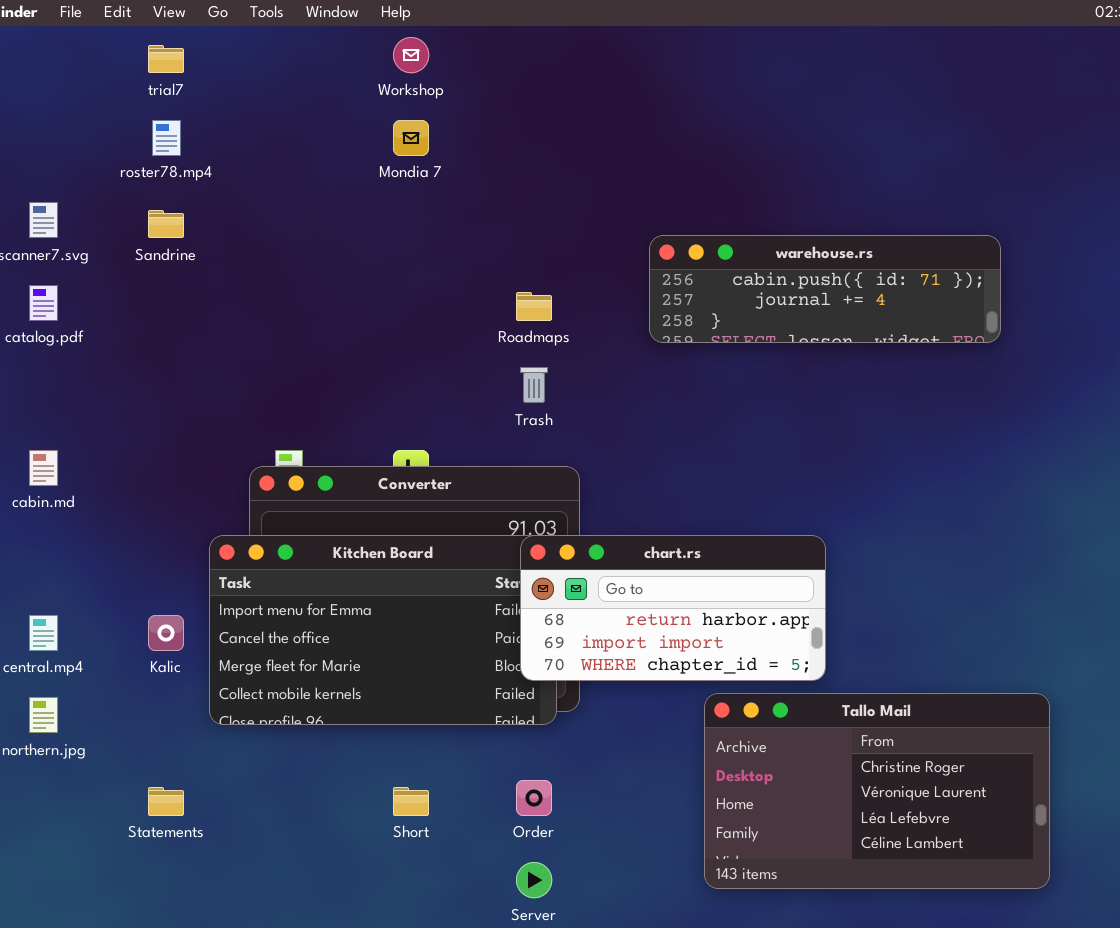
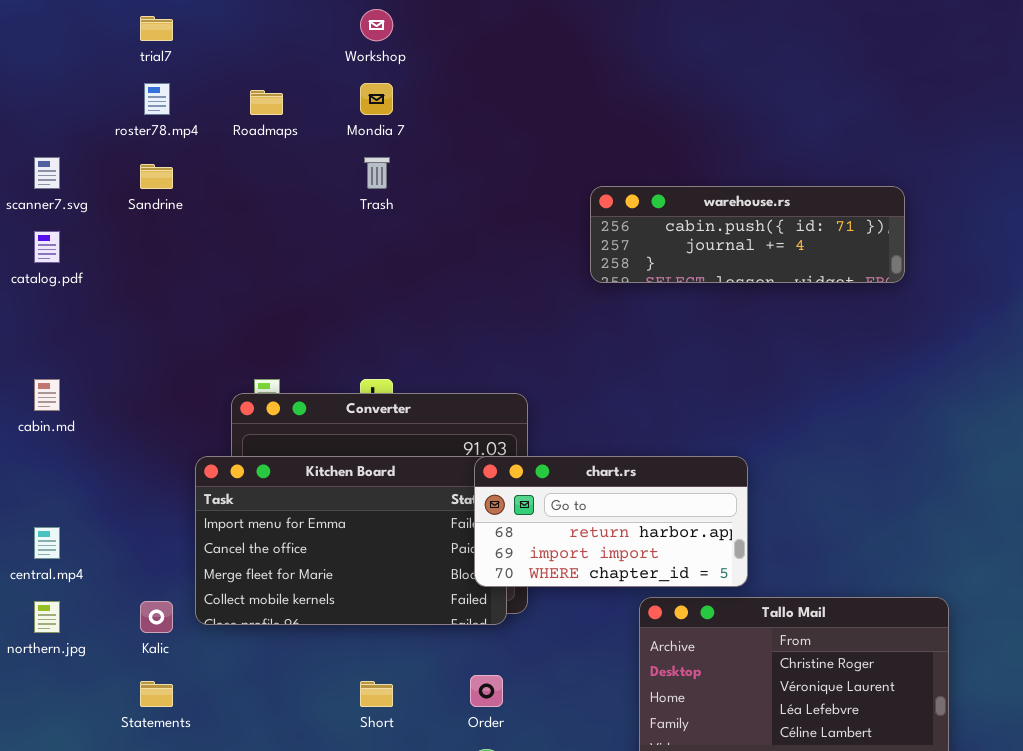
Roadmaps: [516,292,552,321] -> [250,90,283,115], moved
Trash: [520,367,548,403] -> [364,157,390,189], moved
Kalic: [148,615,184,651] -> [140,601,173,633], moved

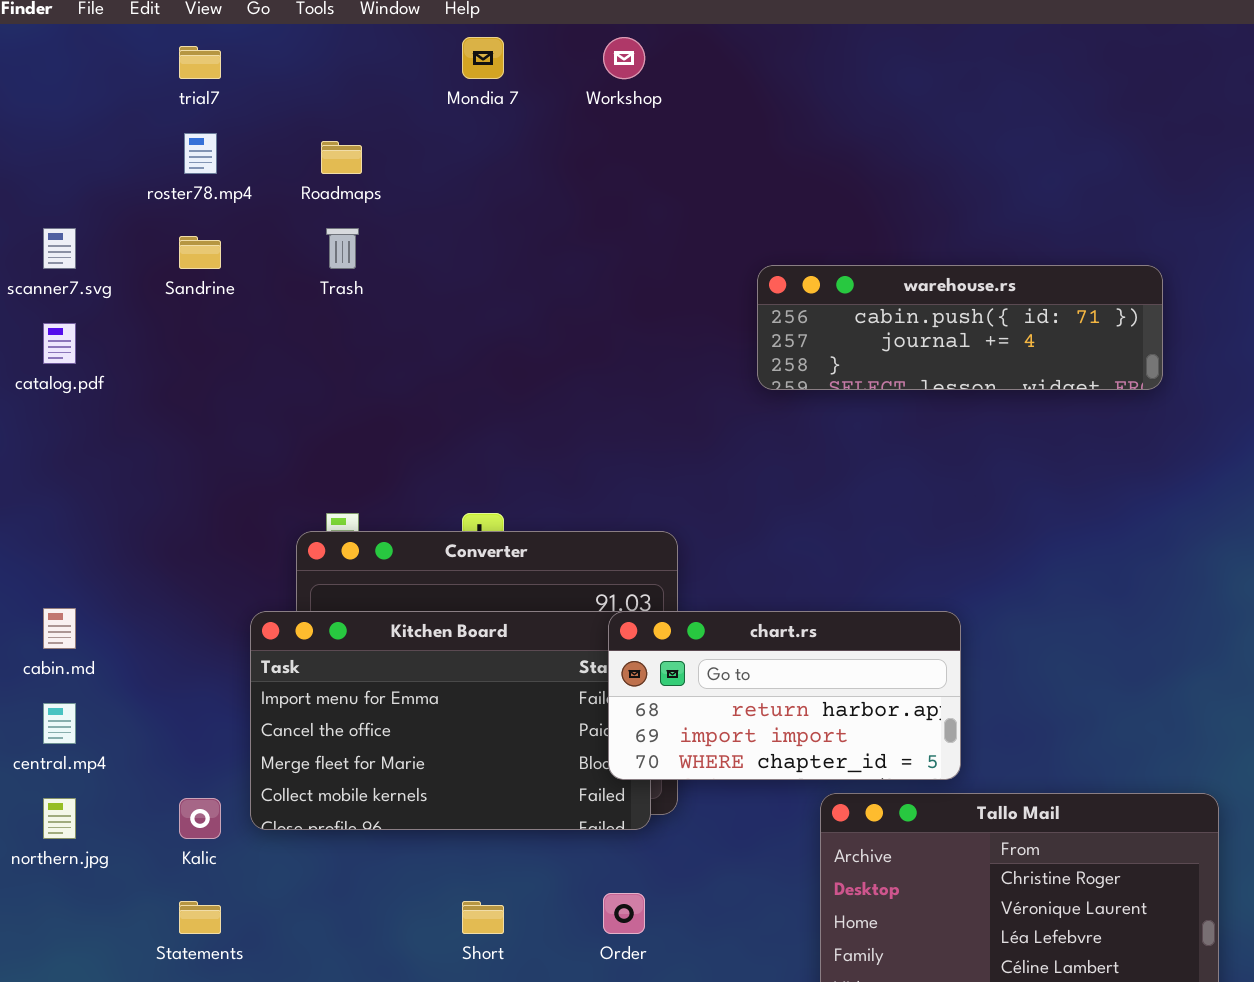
Workshop: [360,9,393,41] -> [603,37,645,79], moved
Mondia 7: [360,83,393,115] -> [462,37,504,79], moved
Trash: [364,157,390,189] -> [326,228,359,269], moved
cabin.md: [34,379,60,411] -> [43,608,76,649], moved

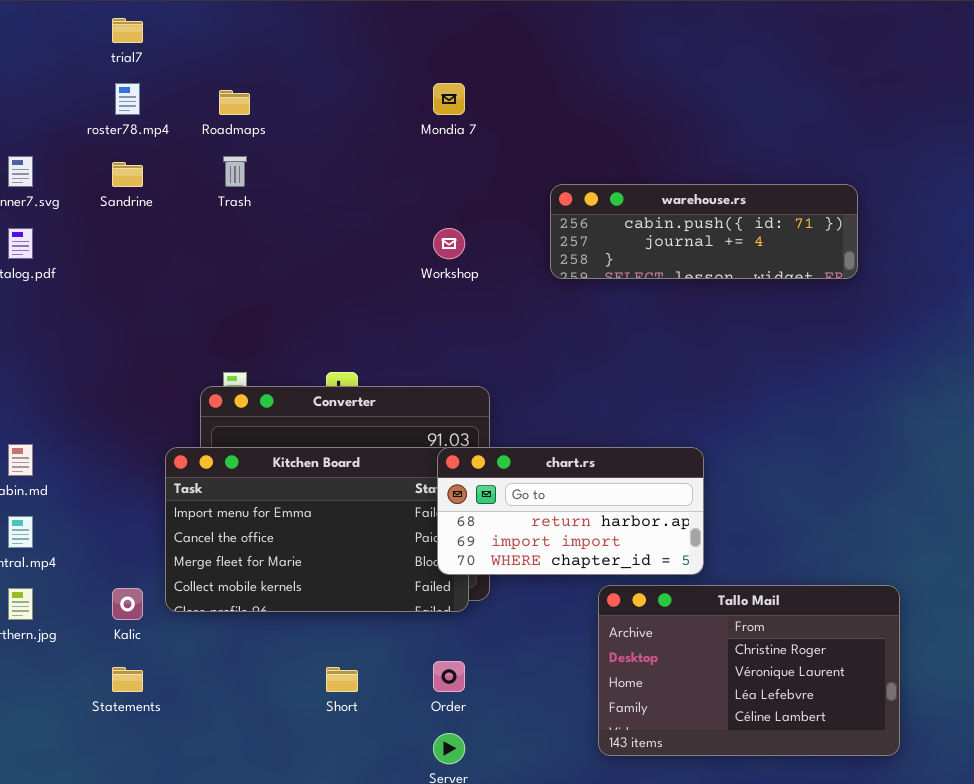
Mondia 7: [462,37,504,79] -> [433,83,465,115], moved
Workshop: [603,37,645,79] -> [433,228,465,259], moved

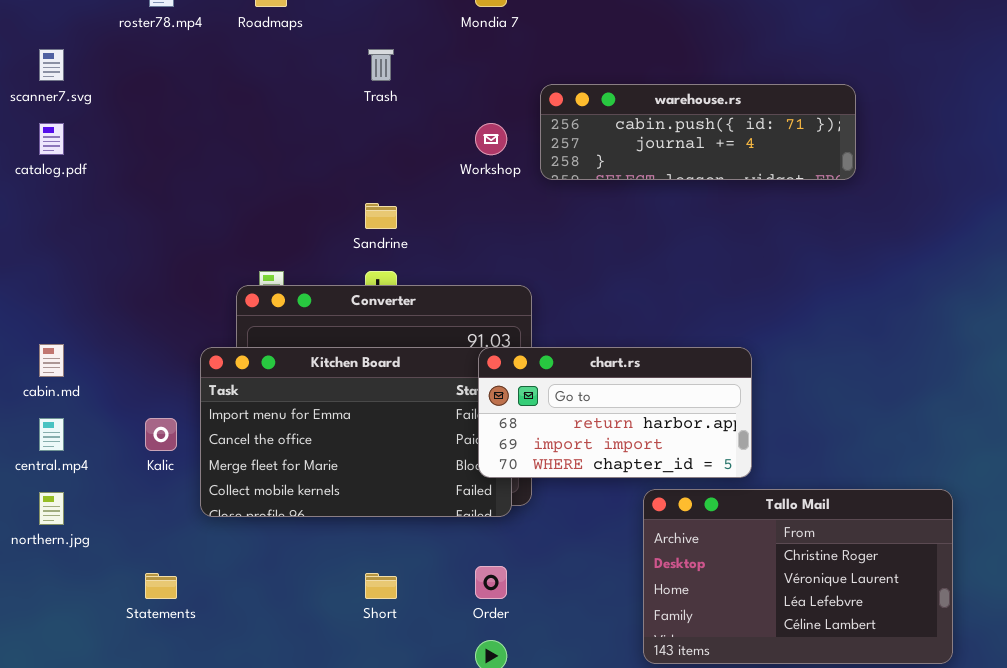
Trash: [223,156,247,187] -> [368,49,394,81], moved
Sandrine: [112,162,143,187] -> [365,203,397,229], moved
warehouse.rs: [550,184,858,279] -> [540,84,856,180], moved
Kalic: [112,588,143,620] -> [145,418,177,451], moved

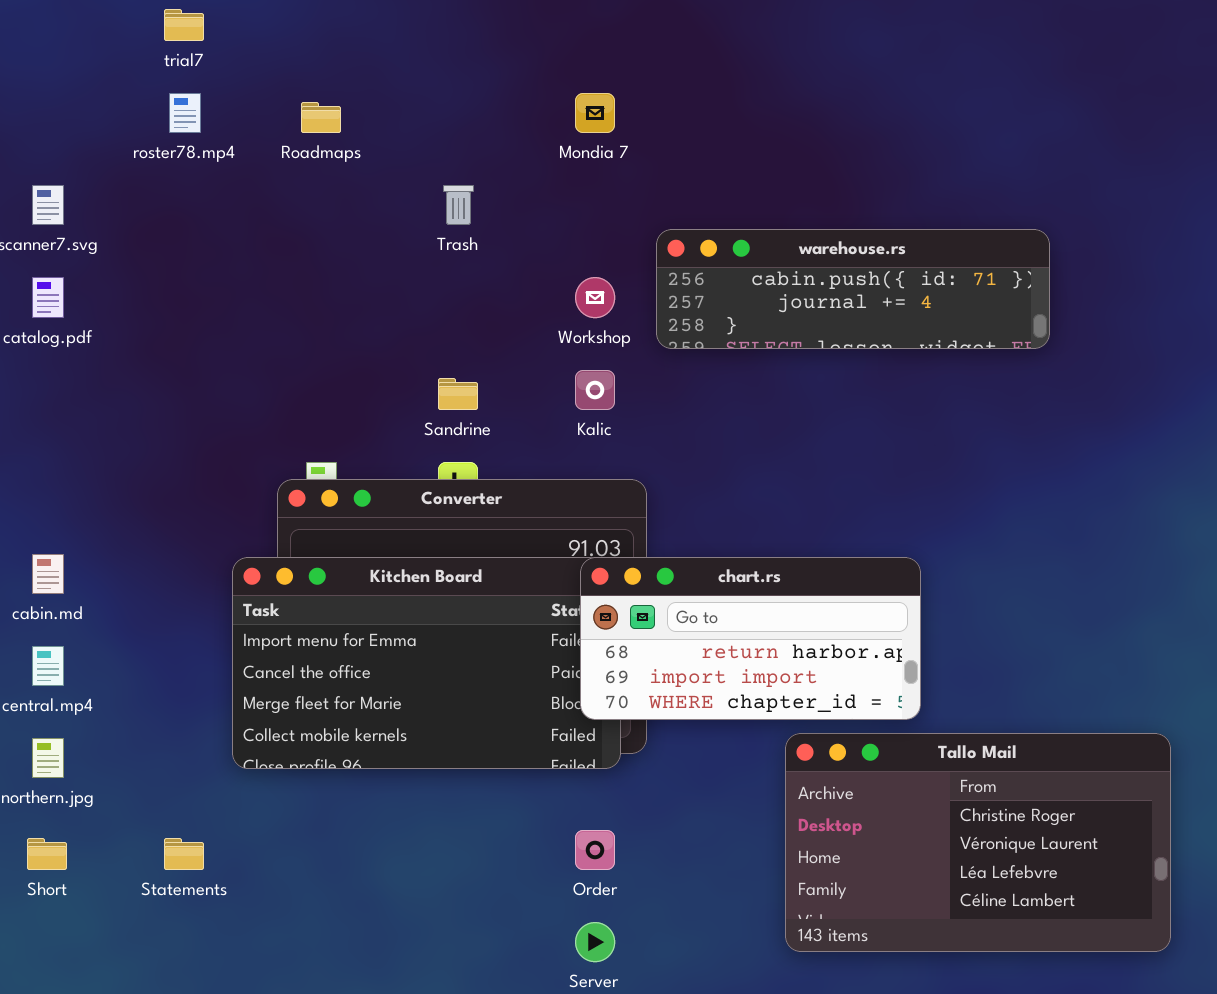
Kalic: [145,418,177,451] -> [575,370,615,410], moved
Short: [365,573,397,599] -> [27,838,67,870], moved

